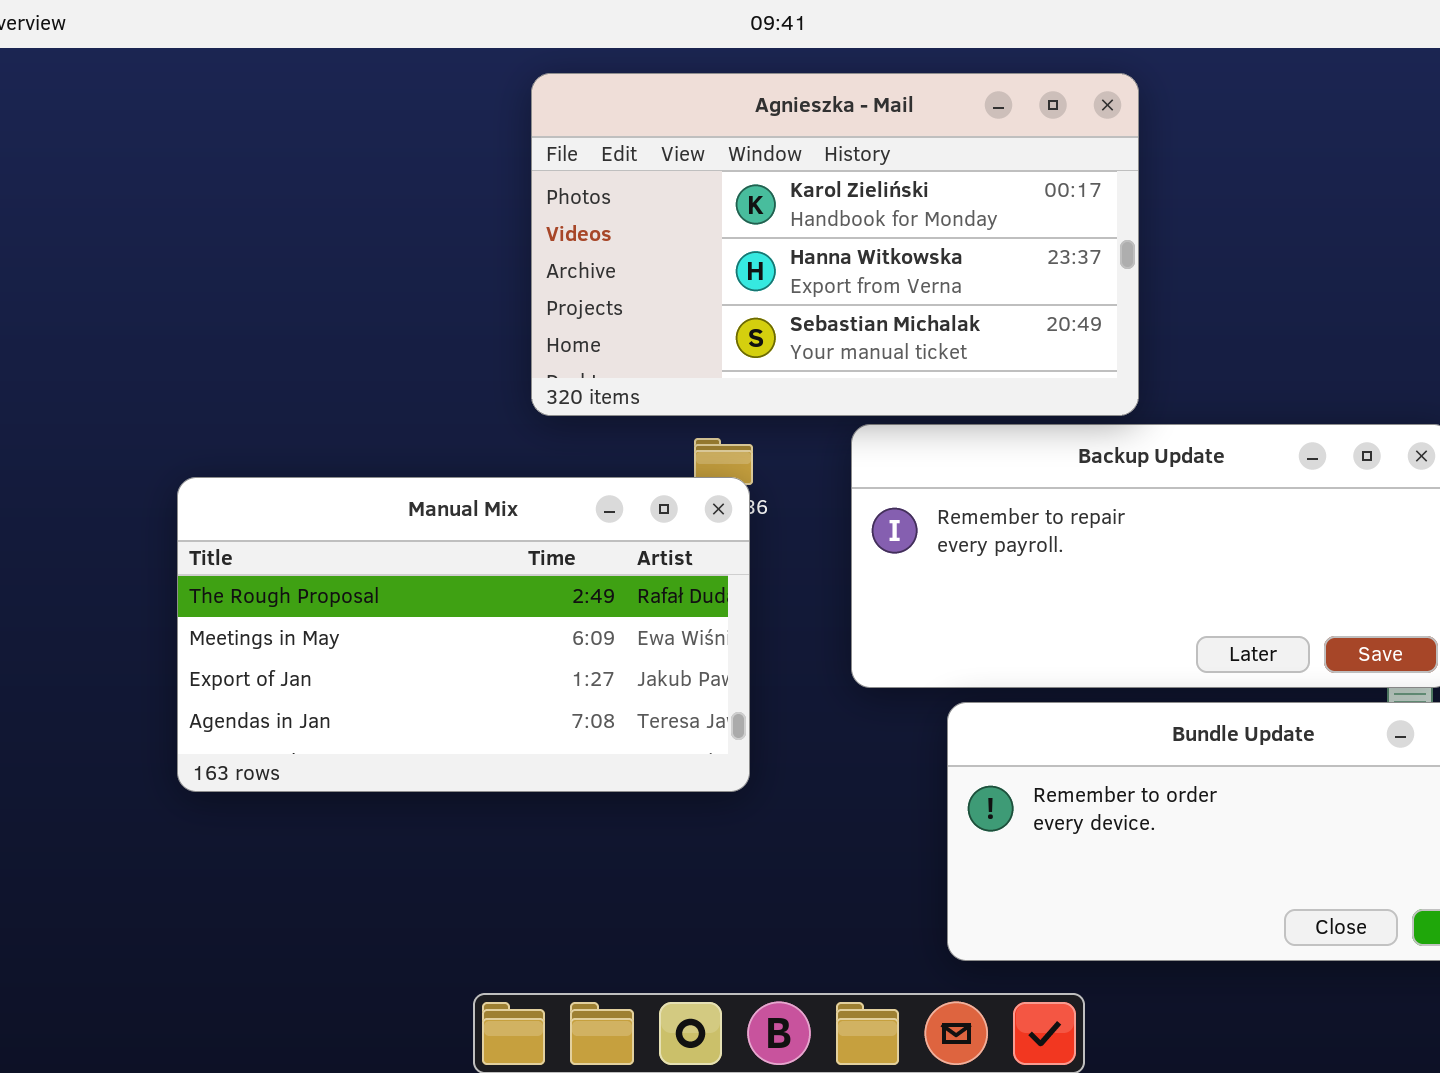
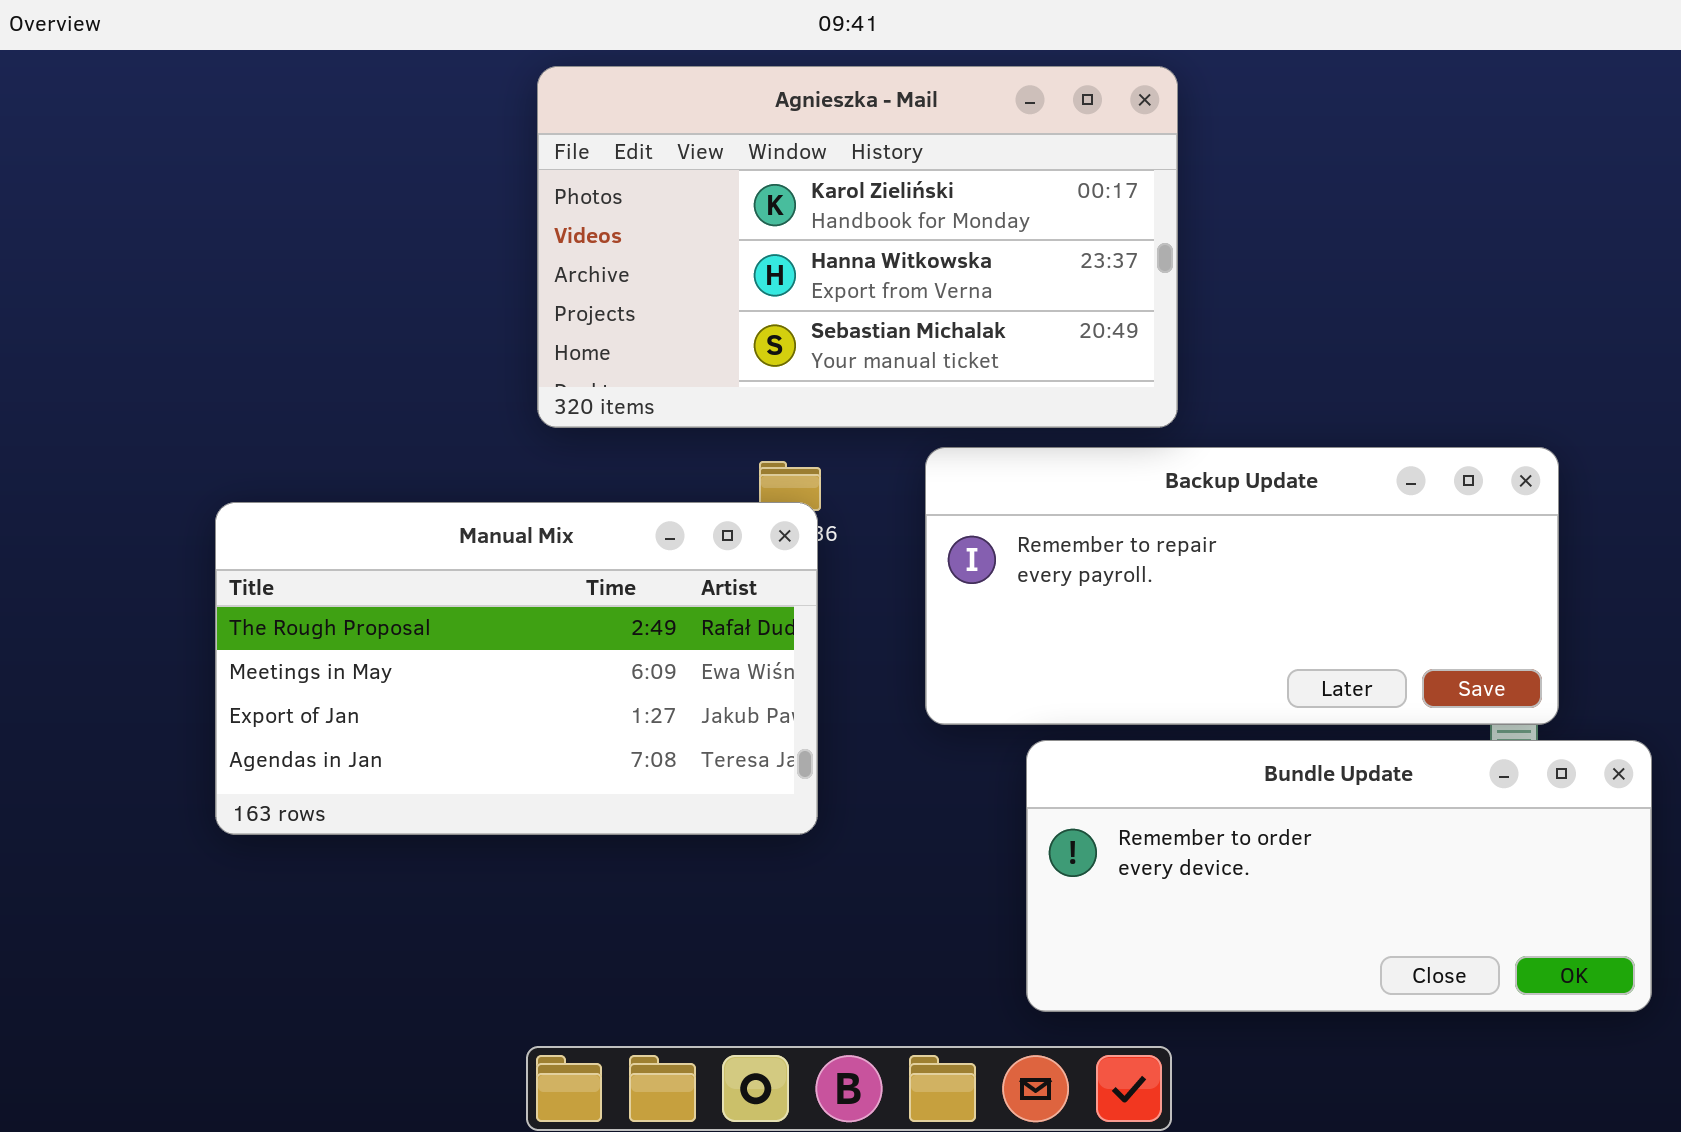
Agnieszka - Mail: [531,73,1139,416] -> [537,66,1178,428], moved

